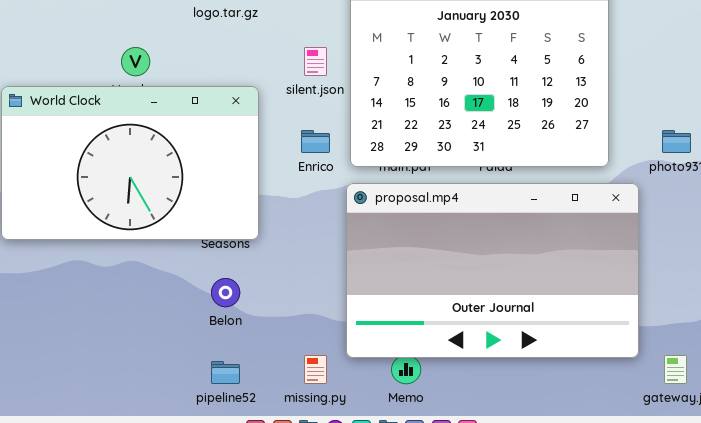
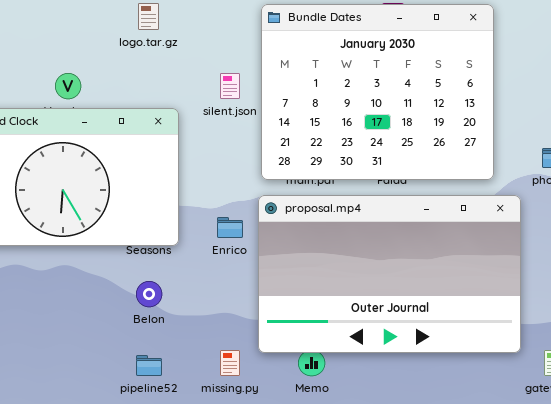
Enrico: [301,130,330,153] -> [217,217,243,238], moved

